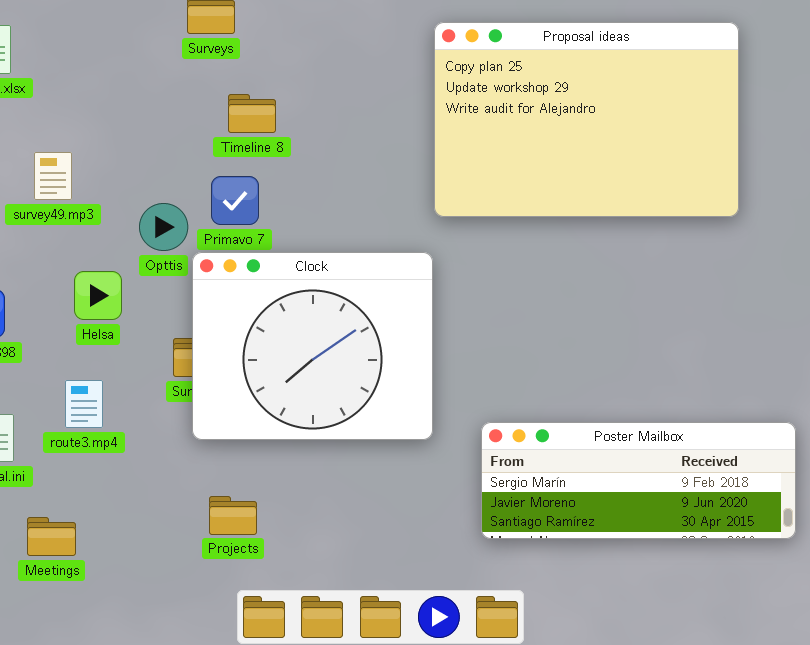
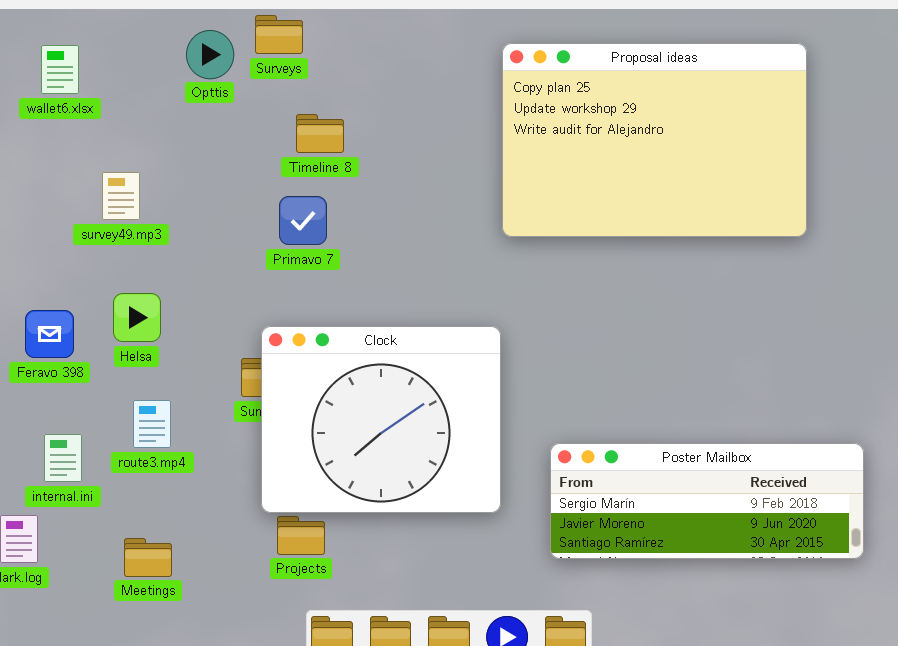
Opttis: [139,203,188,251] -> [186,30,234,79], moved
Clock: [192,252,433,440] -> [261,326,501,513], moved
Helsa: [74,271,122,320] -> [113,293,161,342], moved
Meetings: [27,517,76,556] -> [124,538,172,577], moved

